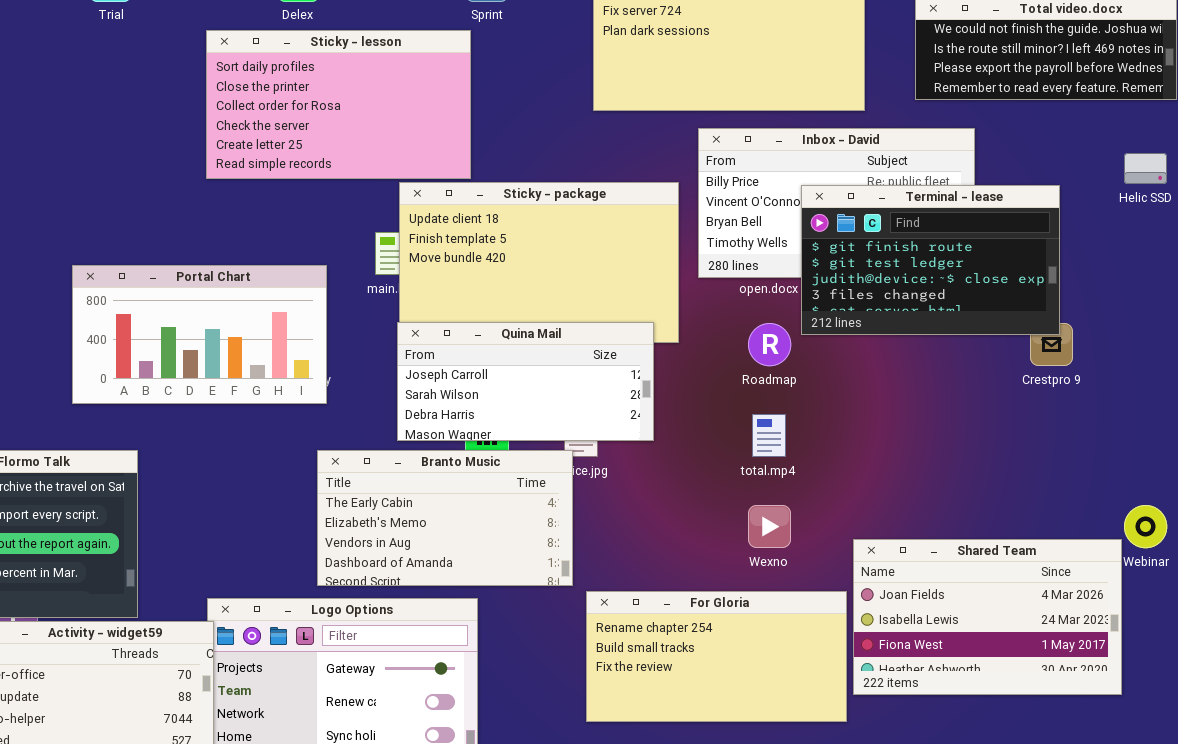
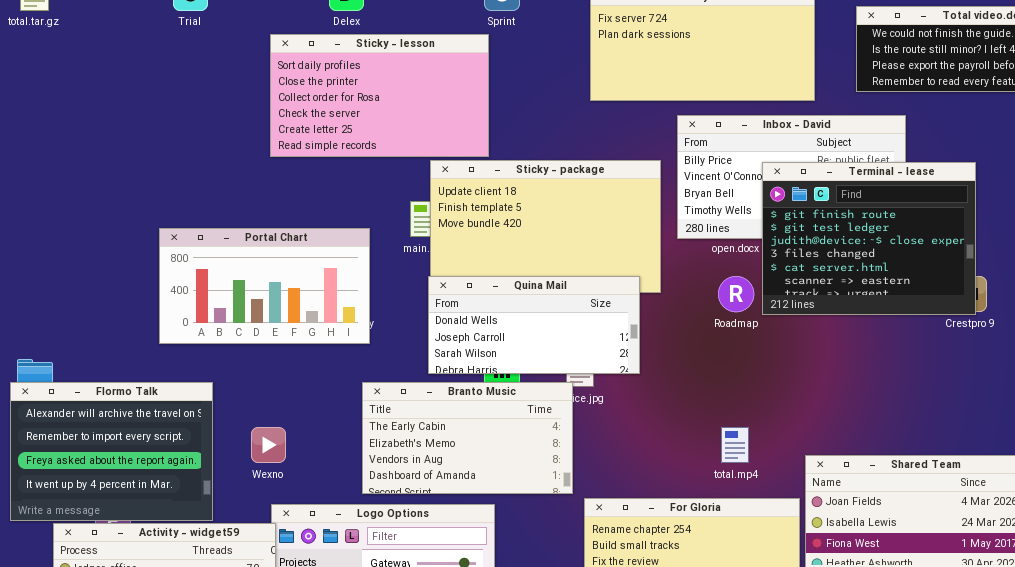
Terminal - lease: [801,185,1060,335] -> [762,162,976,315], resized
Quina Mail: [397,322,654,441] -> [428,276,640,374], scrolled up 1 row
total.mp4: [752,414,786,457] -> [721,427,749,463], moved
Wexno: [748,505,791,548] -> [251,427,286,463], moved

